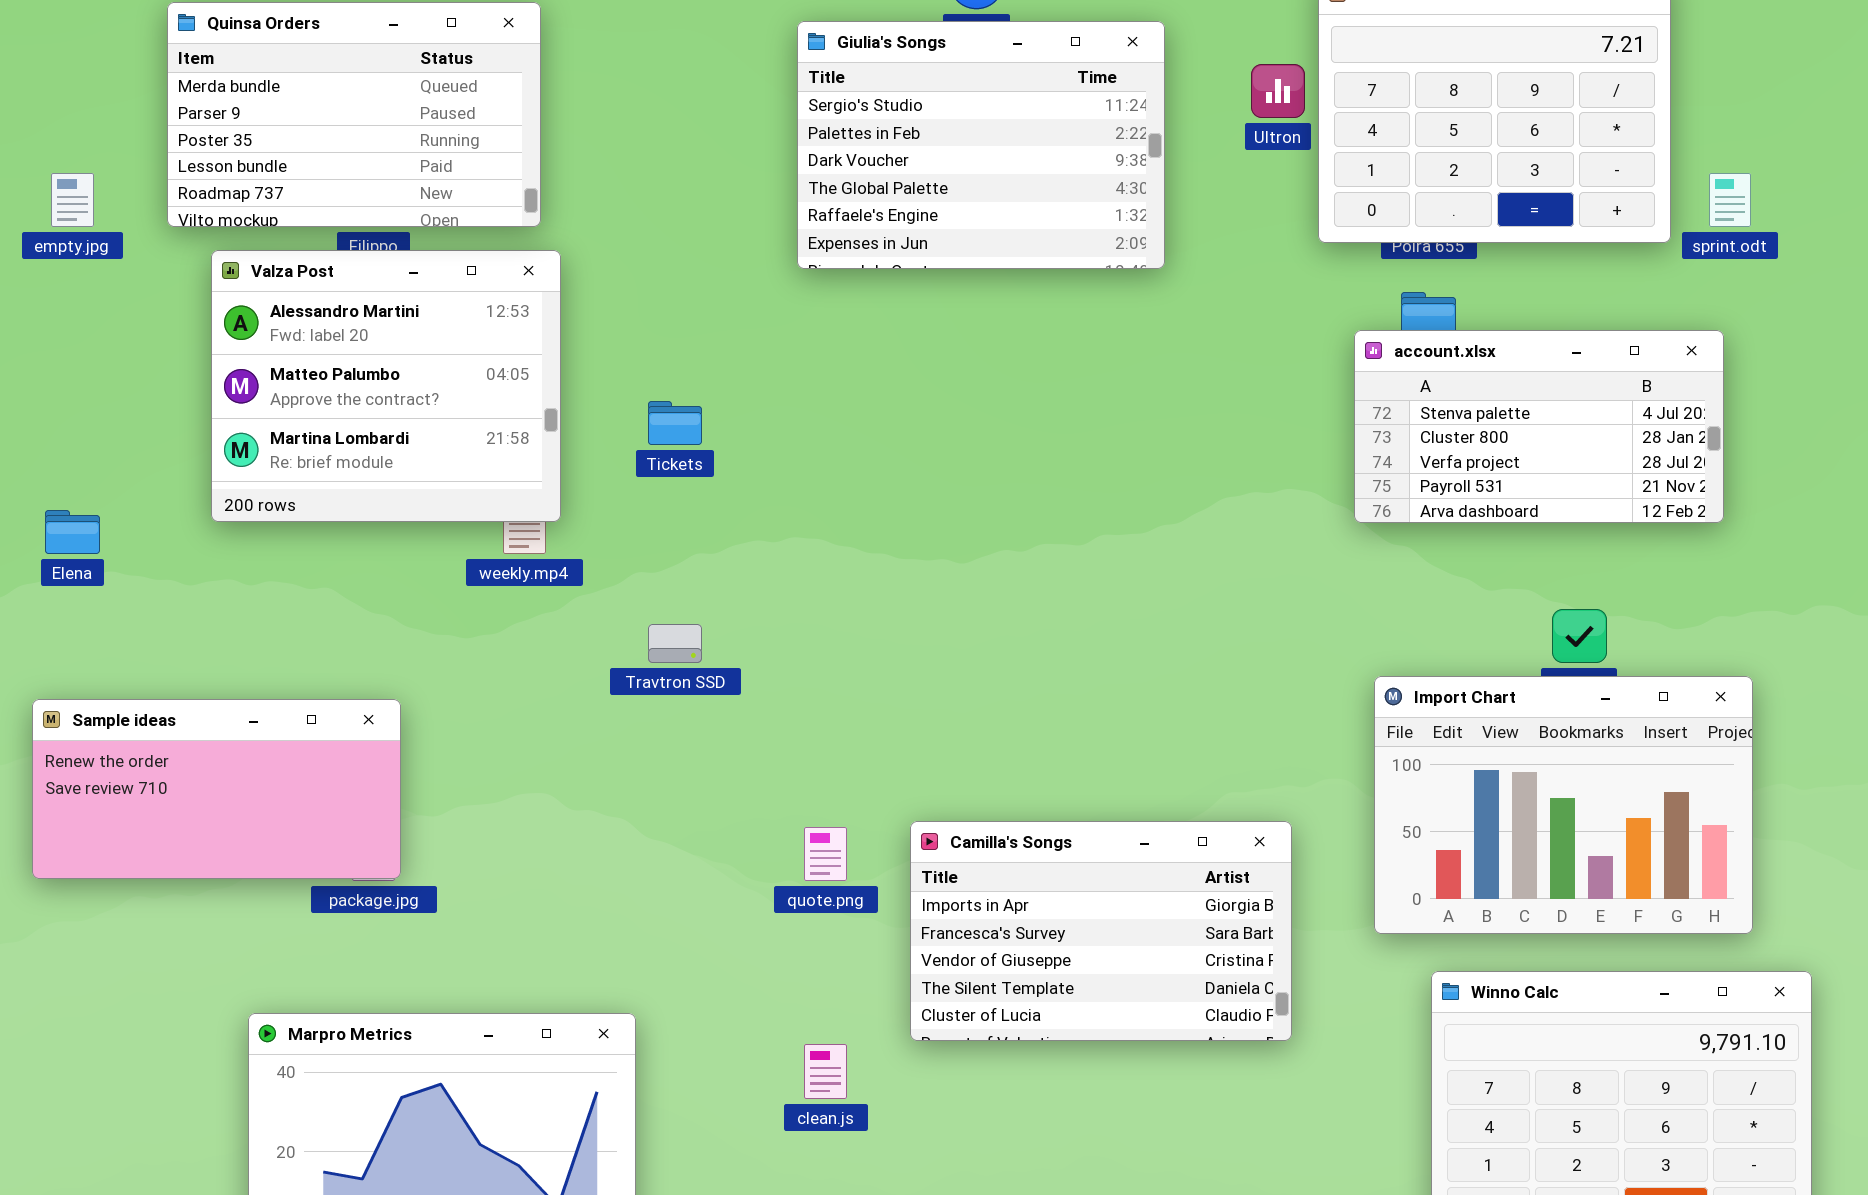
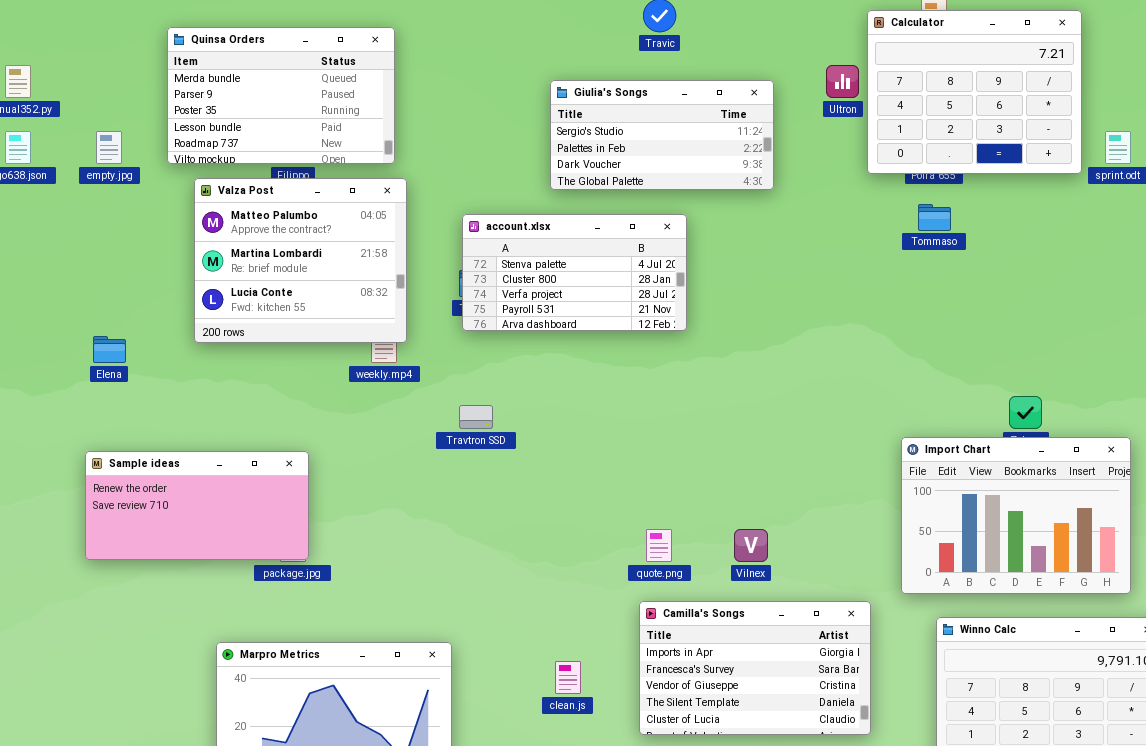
Giulia's Songs: [797,21,1165,269] -> [550,80,774,190], resized
Valza Post: [211,250,561,522] -> [194,178,407,343], scrolled down 1 row
account.xlsx: [1354,330,1724,523] -> [462,214,687,331], moved
Camilla's Songs: [910,821,1292,1041] -> [639,601,871,735], moved
quote.png: [804,827,847,881] -> [646,529,672,562], moved

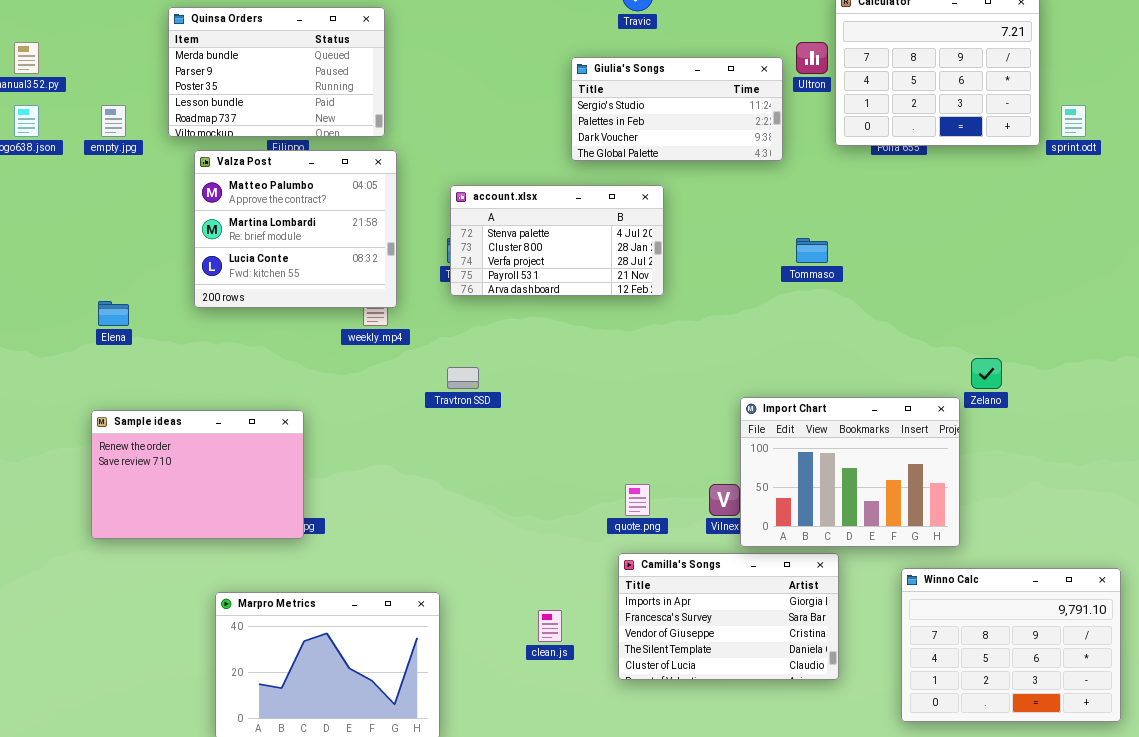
Giulia's Songs: [550,80,774,190] -> [571,57,783,161], moved
Tommaso: [918,204,951,231] -> [796,238,828,263], moved
Import Chart: [901,437,1131,594] -> [740,397,960,547], moved
Sample ideas: [85,451,309,560] -> [91,410,304,539], resized

